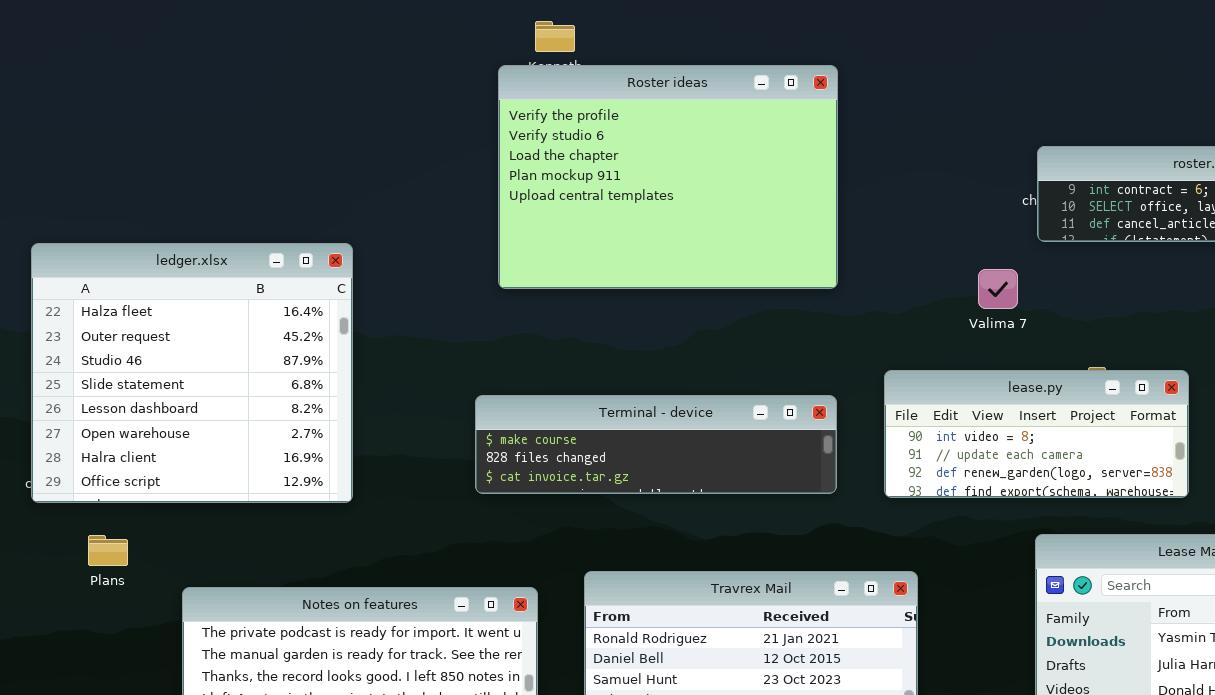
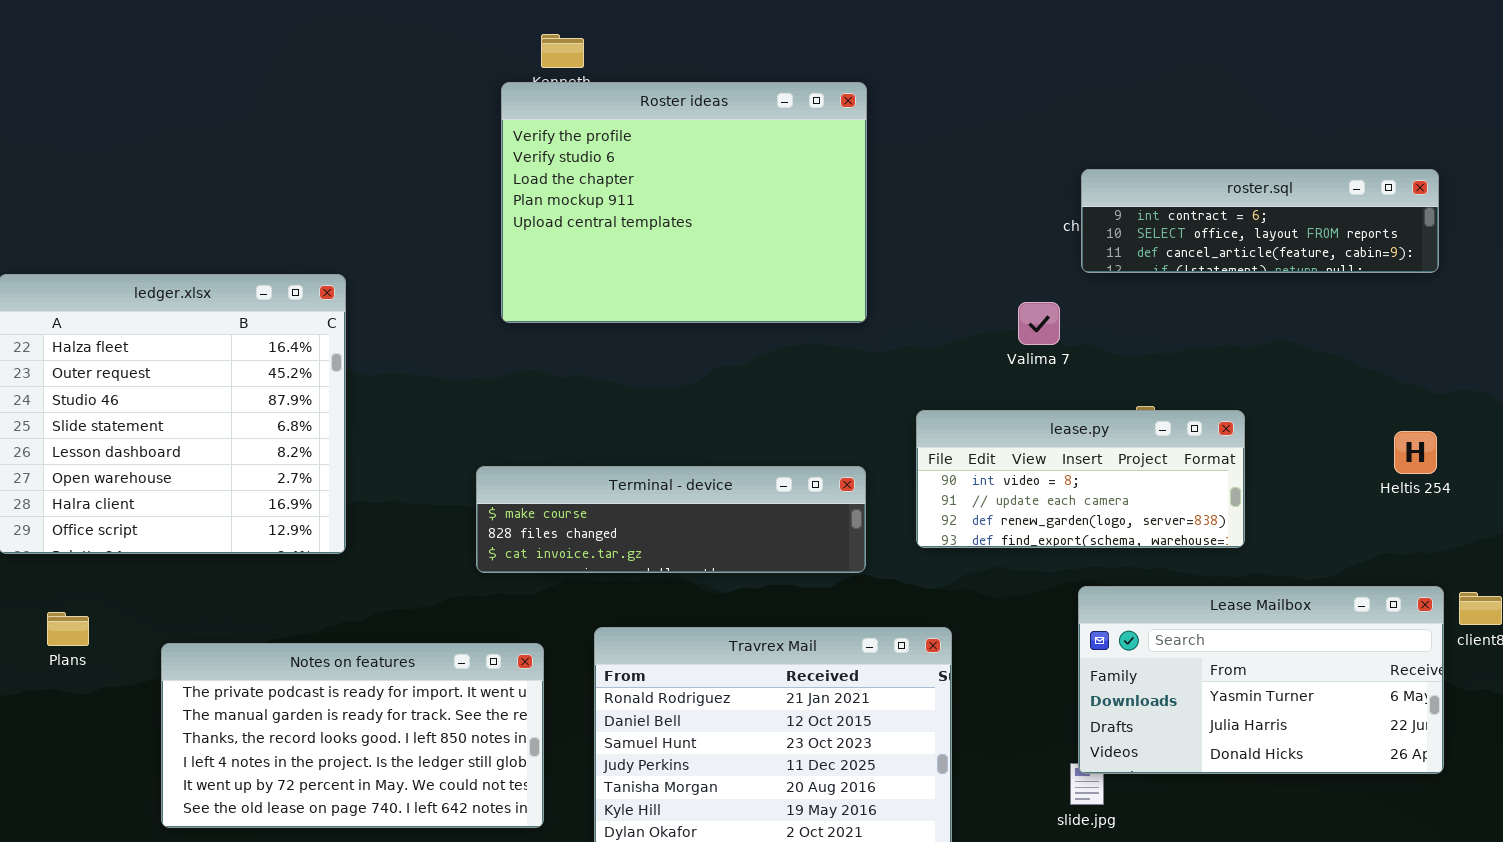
Terminal - device: [475,395,837,494] -> [476,466,866,573], moved
Plans: [88,535,128,566] -> [47,612,89,646], moved

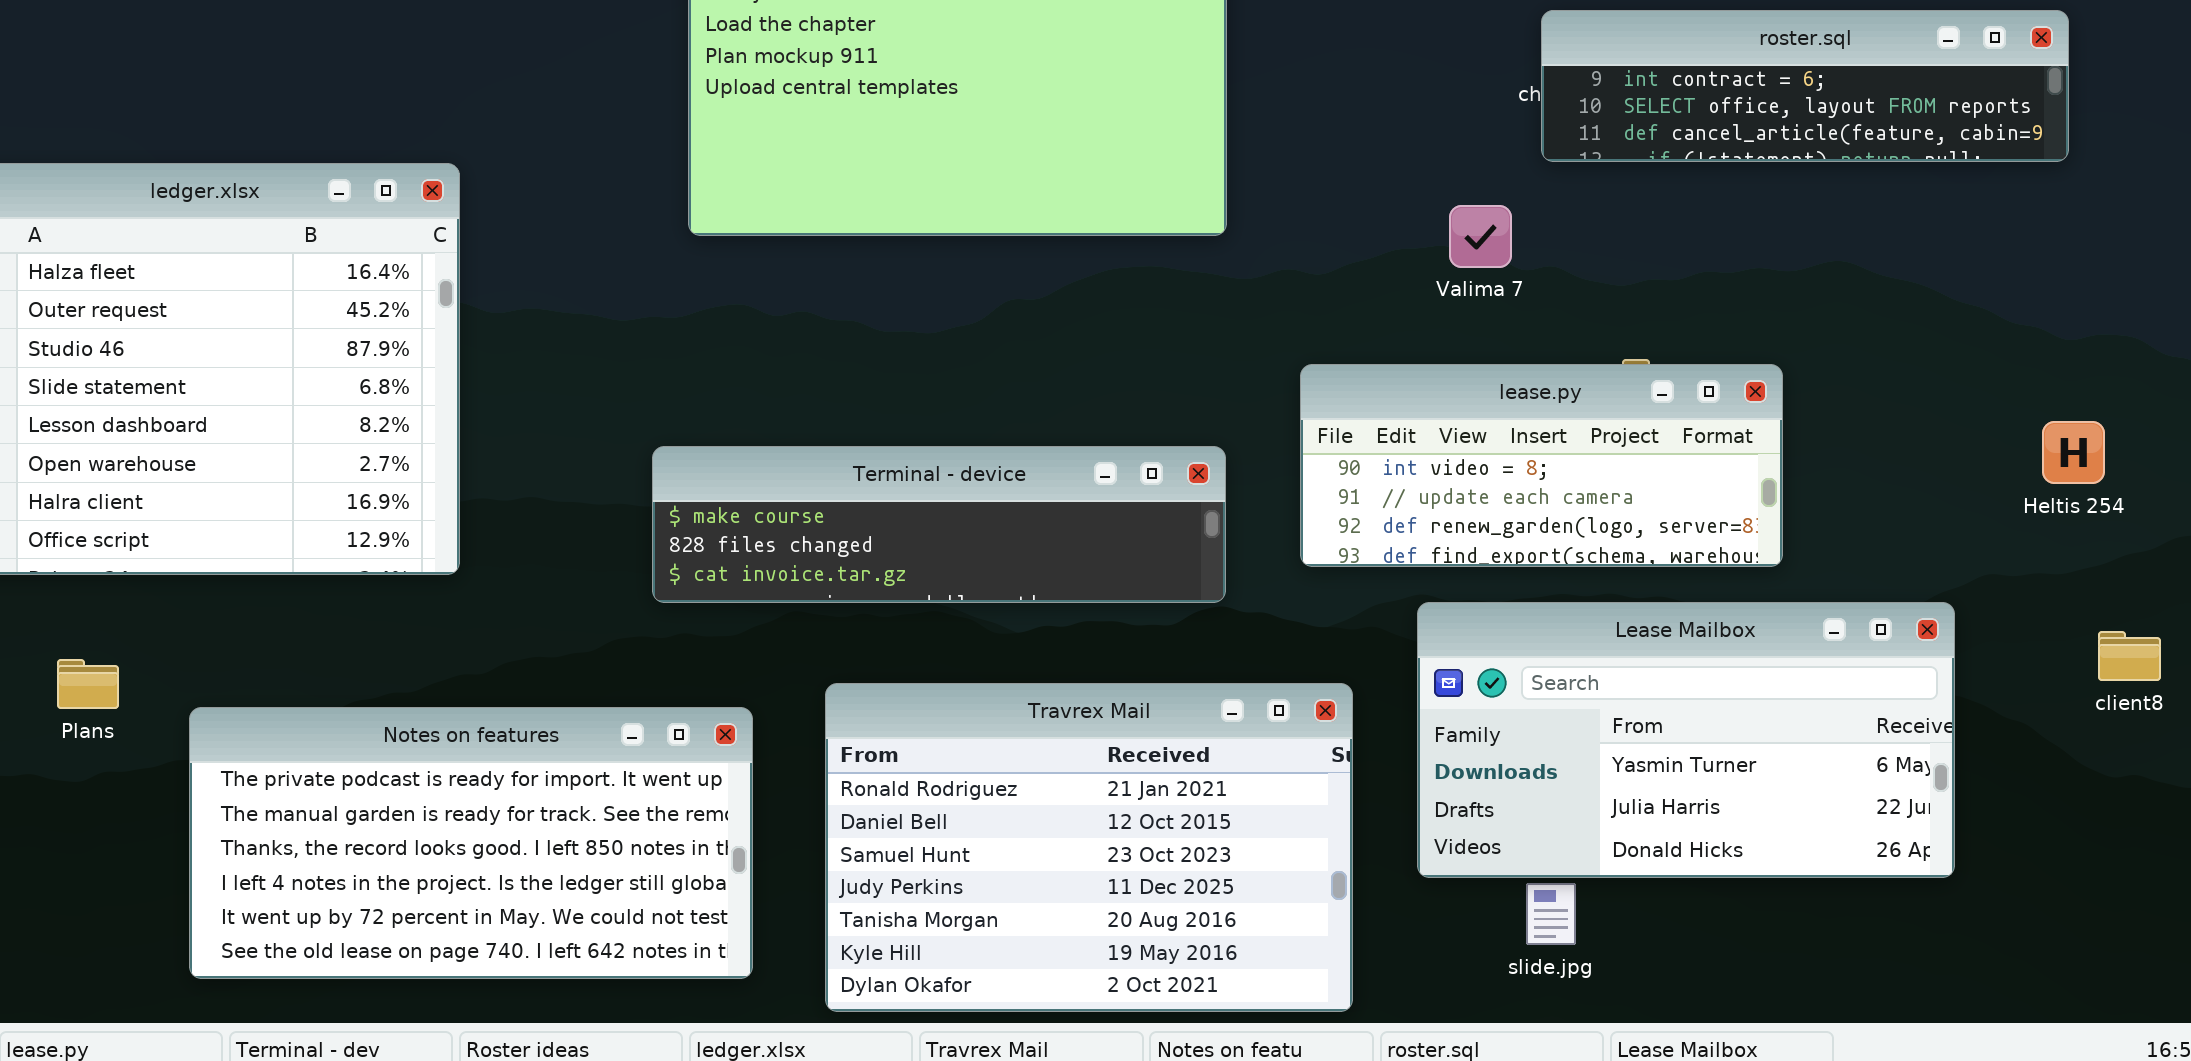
Heltis 254: [1394,431,1437,474] -> [2042,421,2105,484], moved
Lease Mailbox: [1078,586,1444,774] -> [1417,602,1955,878], moved
Plans: [47,612,89,646] -> [57,659,119,709], moved

